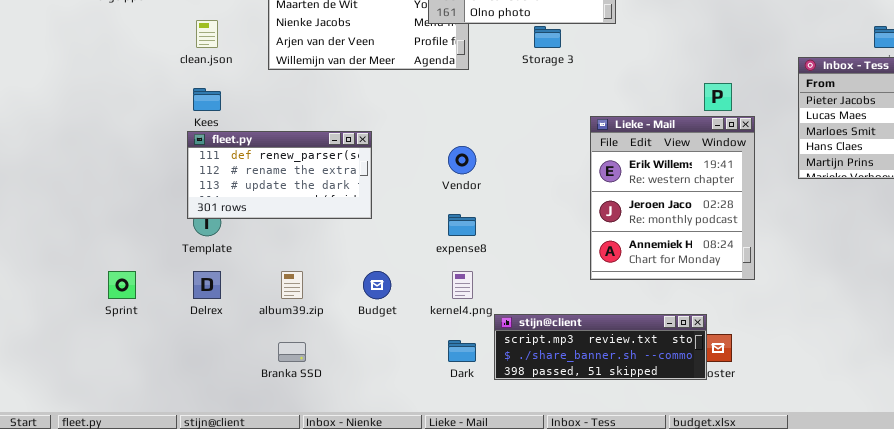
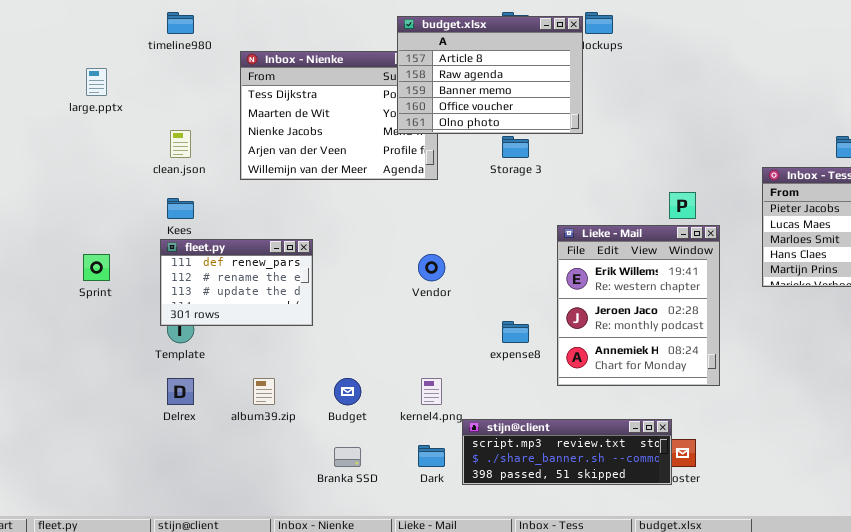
fleet.py: [187,131,372,219] -> [160,239,313,326], resized
expense8: [448,214,476,236] -> [502,321,529,343], moved
Sprint: [108,271,136,299] -> [83,254,110,281], moved
Branka SSD: [278,342,306,362] -> [334,447,361,467], moved

